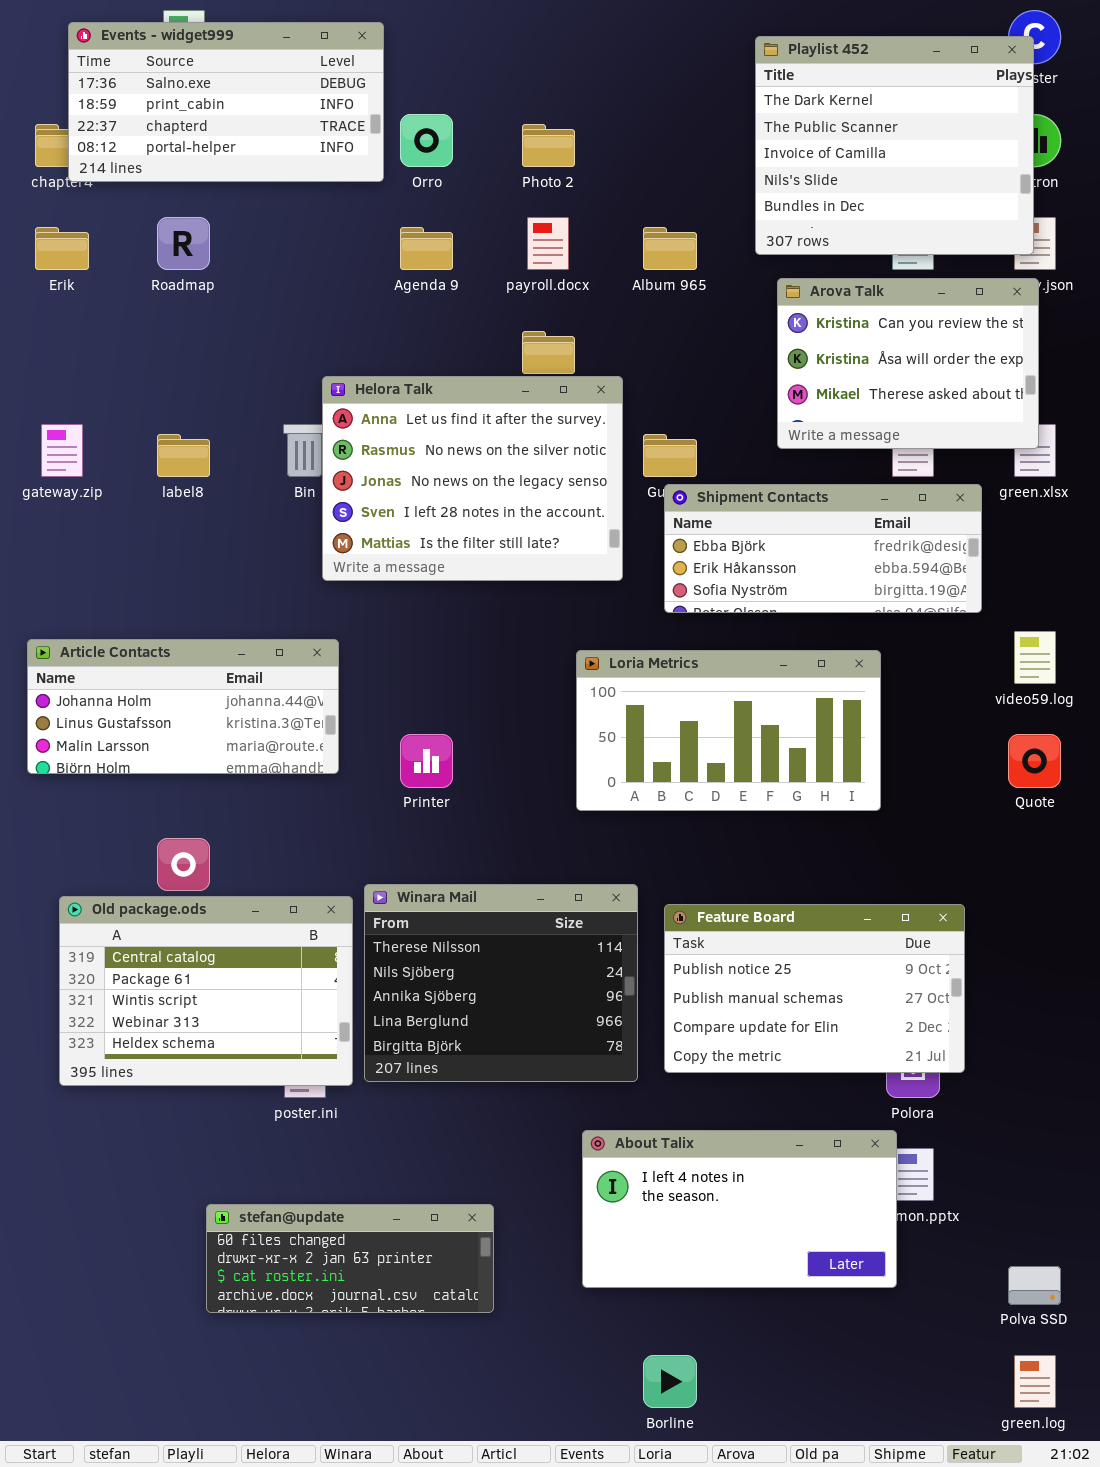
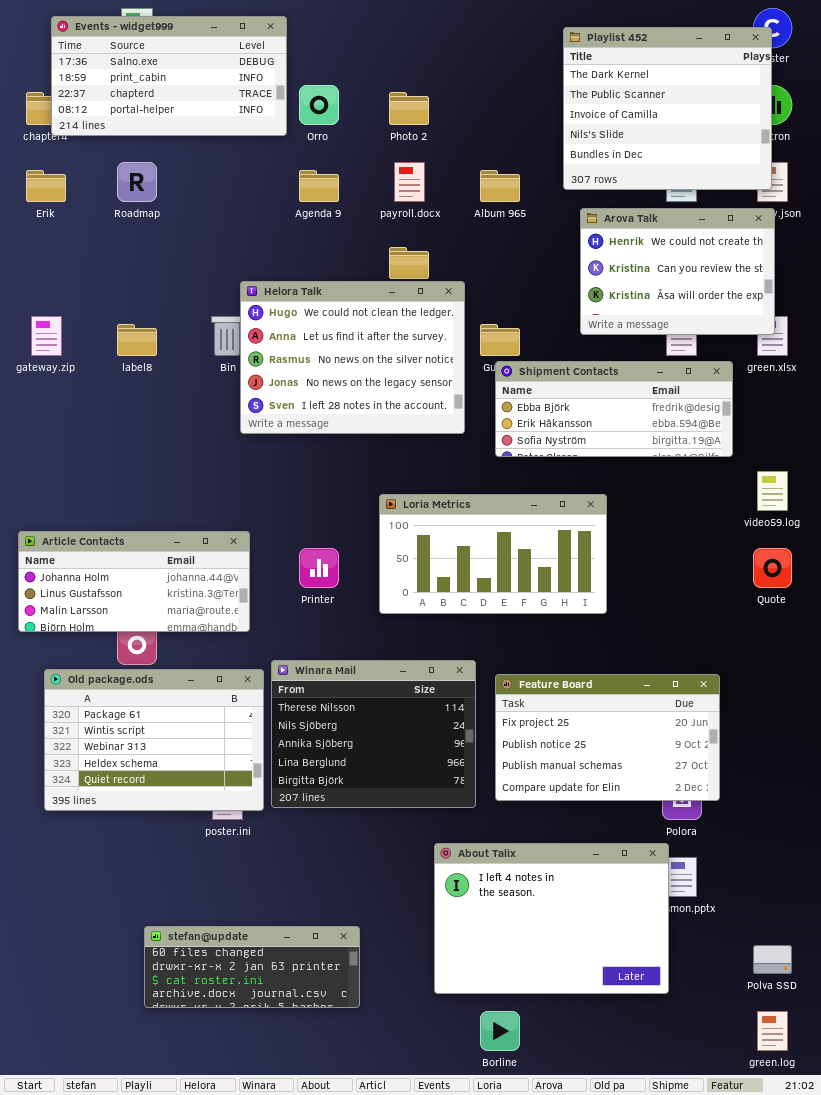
Arova Talk: [777,278,1039,449] -> [580,208,775,335], scrolled up 1 row
Helora Talk: [322,376,623,581] -> [240,281,465,434], scrolled up 1 row
Article Contacts: [27,639,339,774] -> [18,531,250,632], moved
Loria Metrics: [576,650,881,811] -> [379,494,607,614], moved
Old package.ods: [59,896,353,1086] -> [44,669,264,811], scrolled down 1 row
Feature Board: [664,904,965,1073] -> [495,674,720,801], scrolled up 1 row
About Talix: [582,1130,897,1288] -> [434,843,669,994], resized
stefan@update: [206,1204,494,1313] -> [144,926,360,1008], moved

